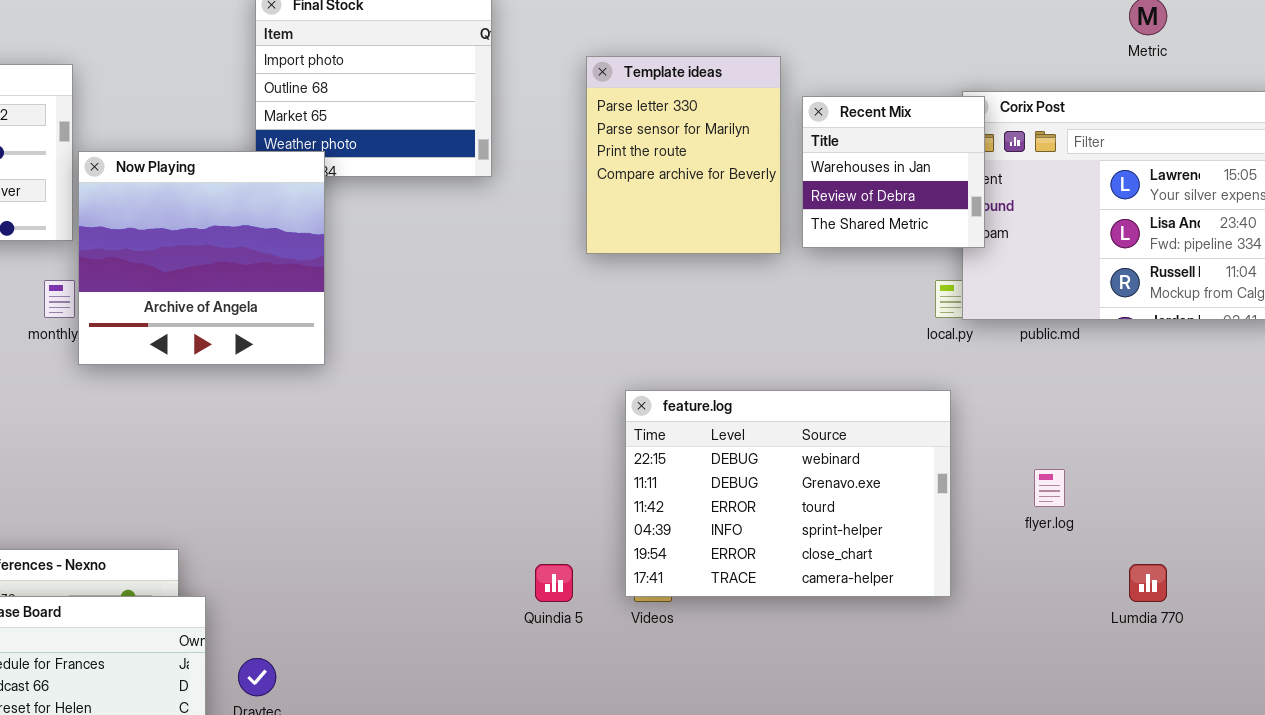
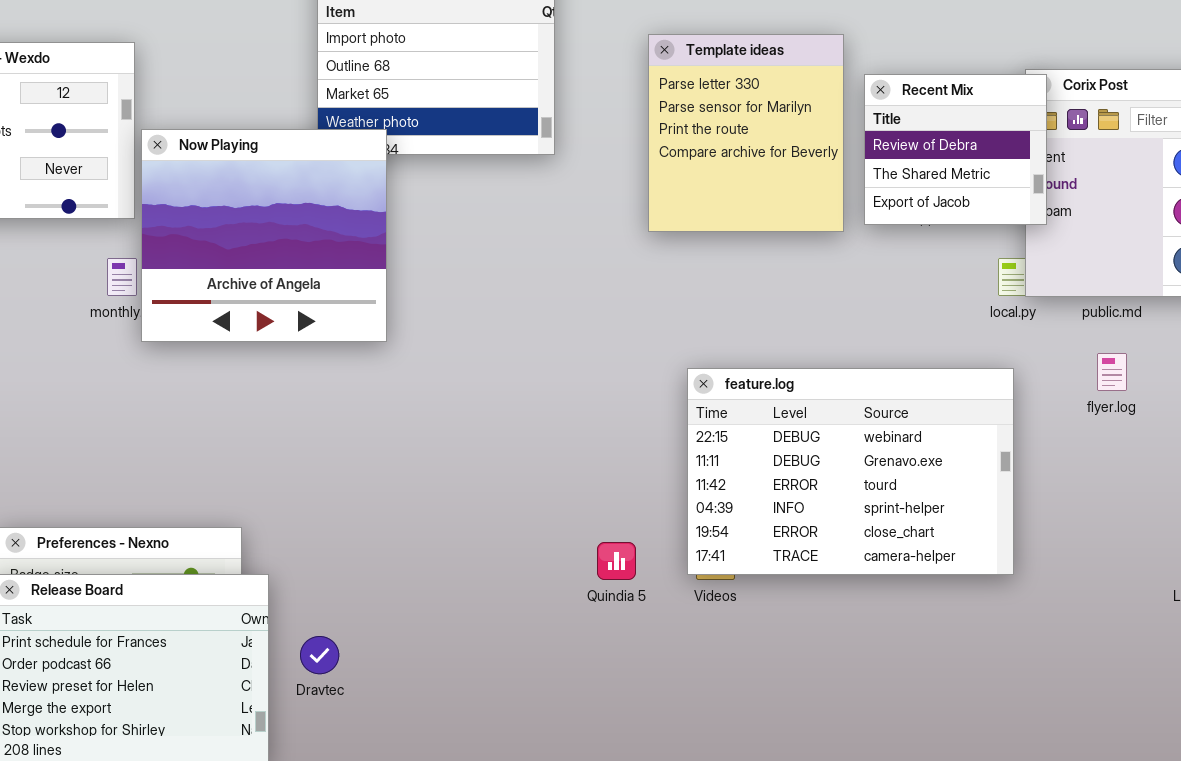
Recent Mix: [802,96,985,248] -> [864,74,1047,225], scrolled down 1 row
flyer.log: [1034,469,1065,507] -> [1097,353,1127,391], moved

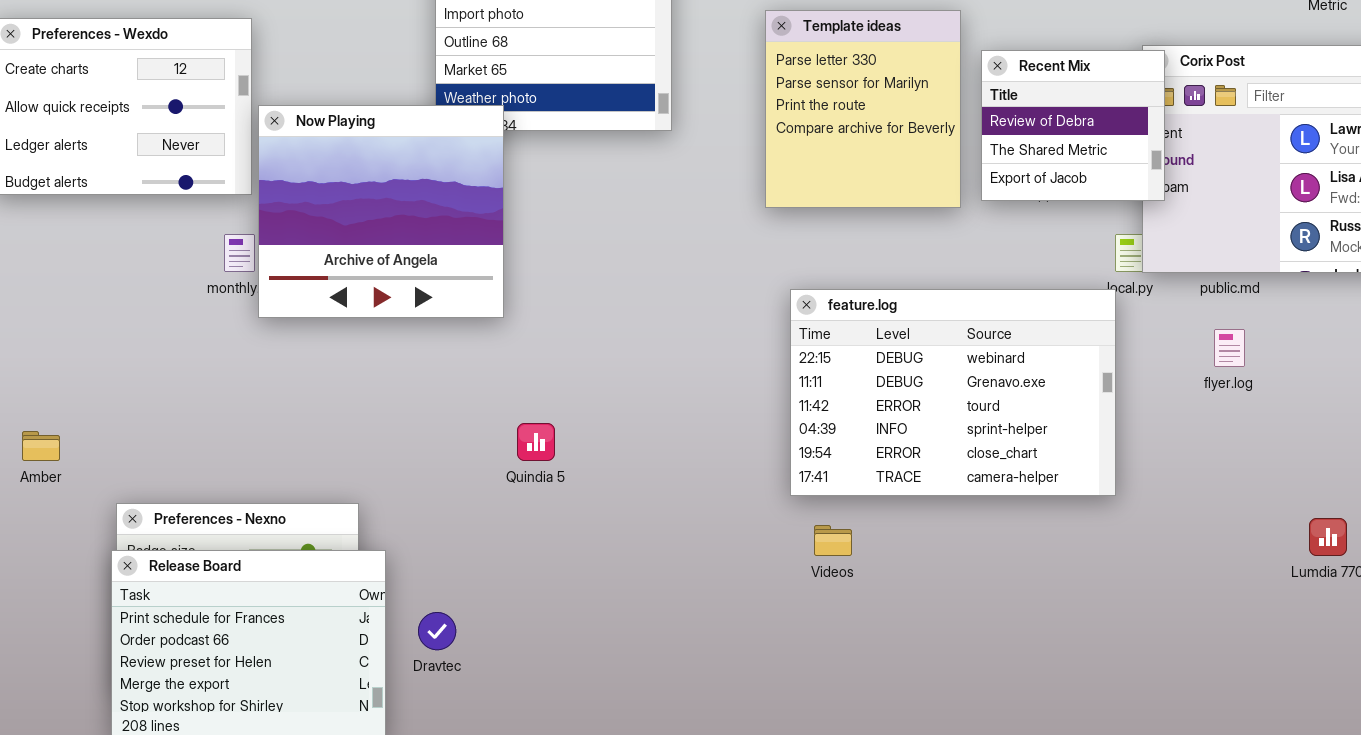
feature.log: [687,368,1014,575] -> [790,289,1116,496], moved
Quindia 5: [597,542,636,580] -> [517,423,555,461], moved

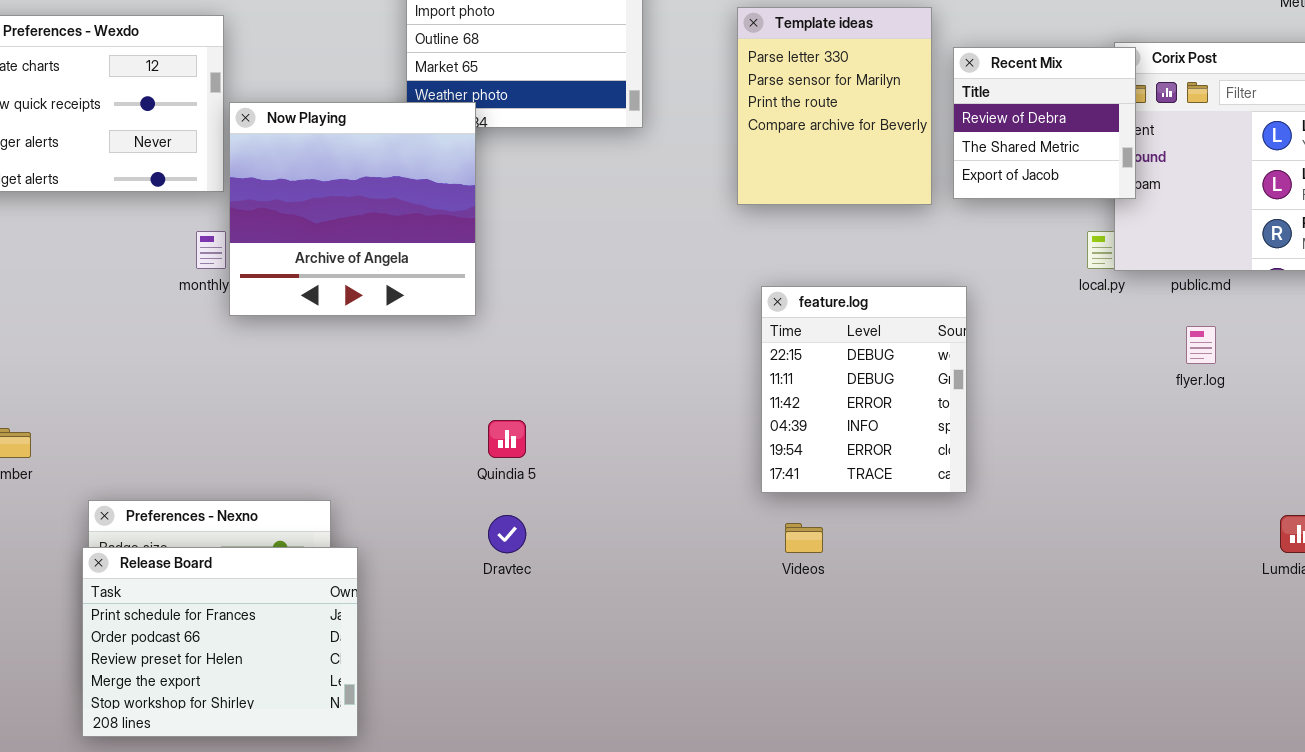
feature.log: [790,289,1116,496] -> [761,286,967,493], resized
Dravtec: [418,612,456,650] -> [488,515,526,553], moved

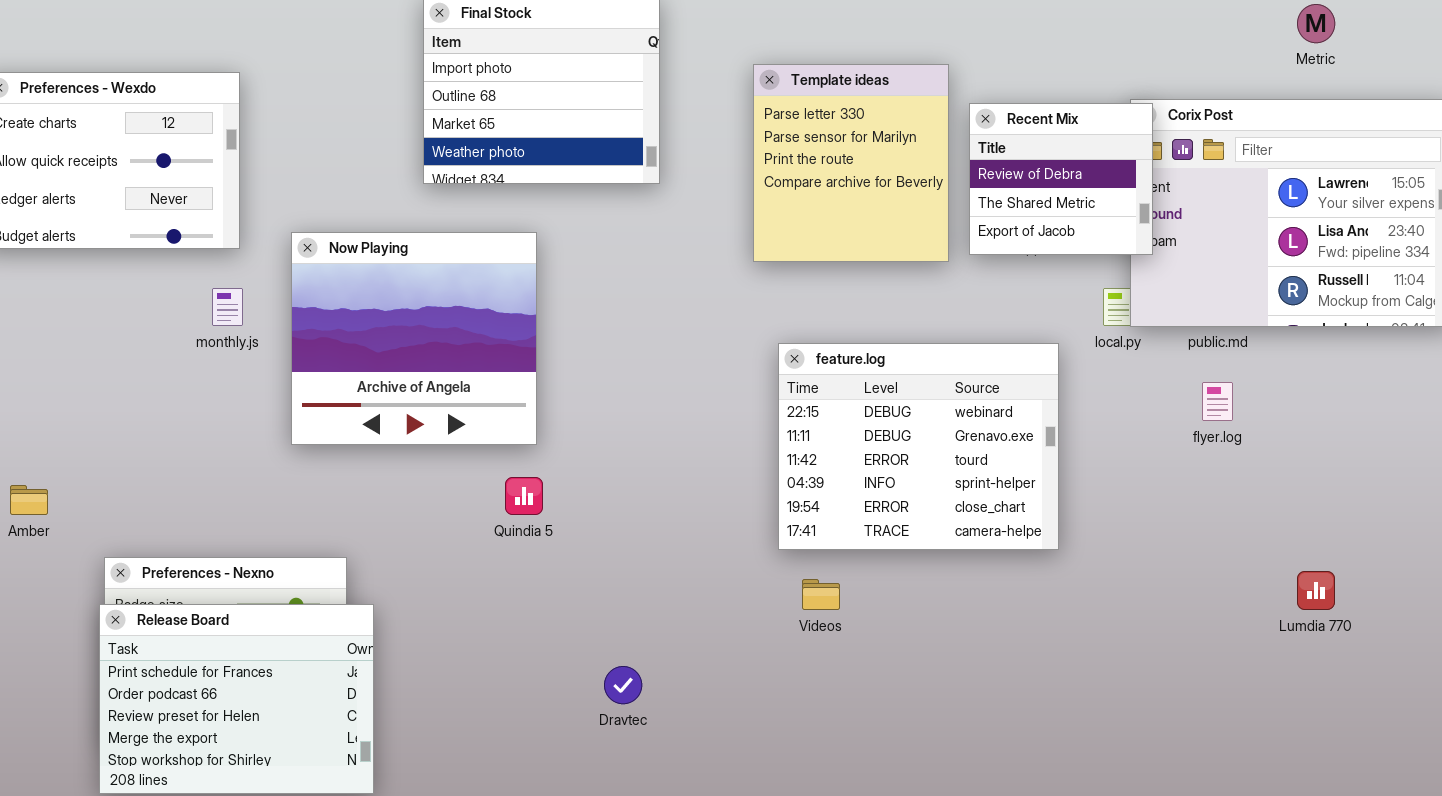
Now Playing: [229,102,476,316] -> [291,232,537,445], moved
feature.log: [761,286,967,493] -> [778,343,1059,550], resized
Dravtec: [488,515,526,553] -> [604,666,642,704], moved

